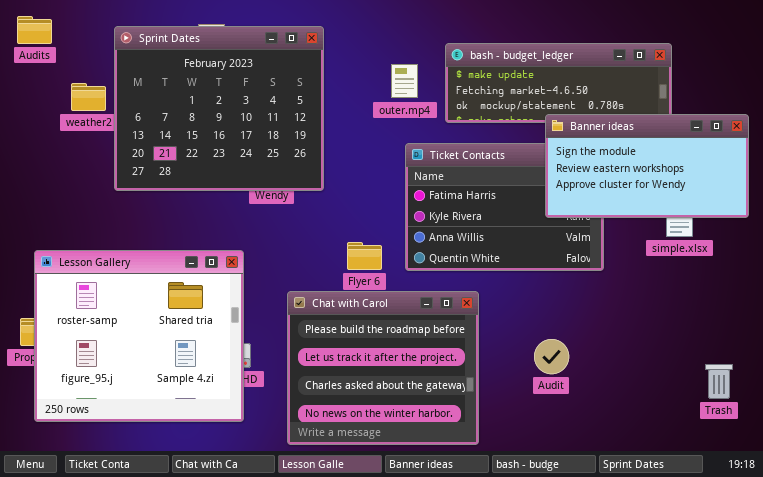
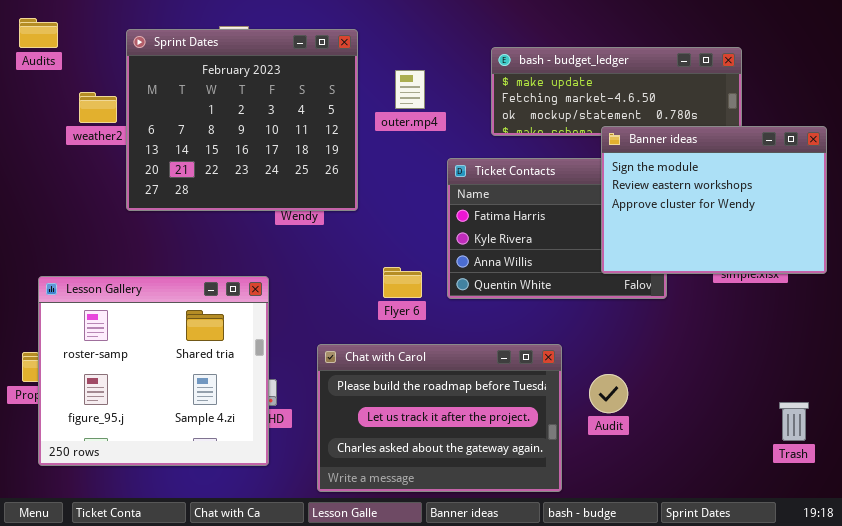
outer.mp4: [391,64,418,98] -> [395,70,425,109], moved
Banner ideas: [545,114,749,218] -> [601,126,827,274], resized
Chat with Carol: [287,291,479,445] -> [317,344,562,492], resized

